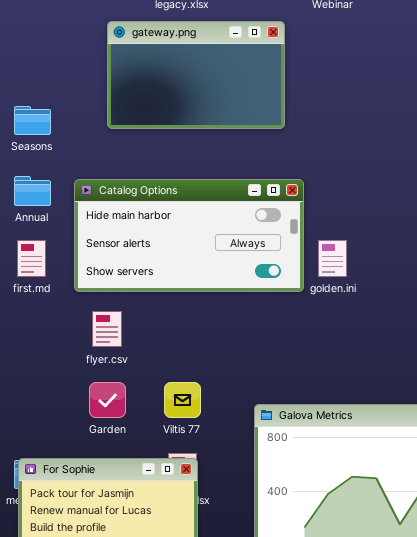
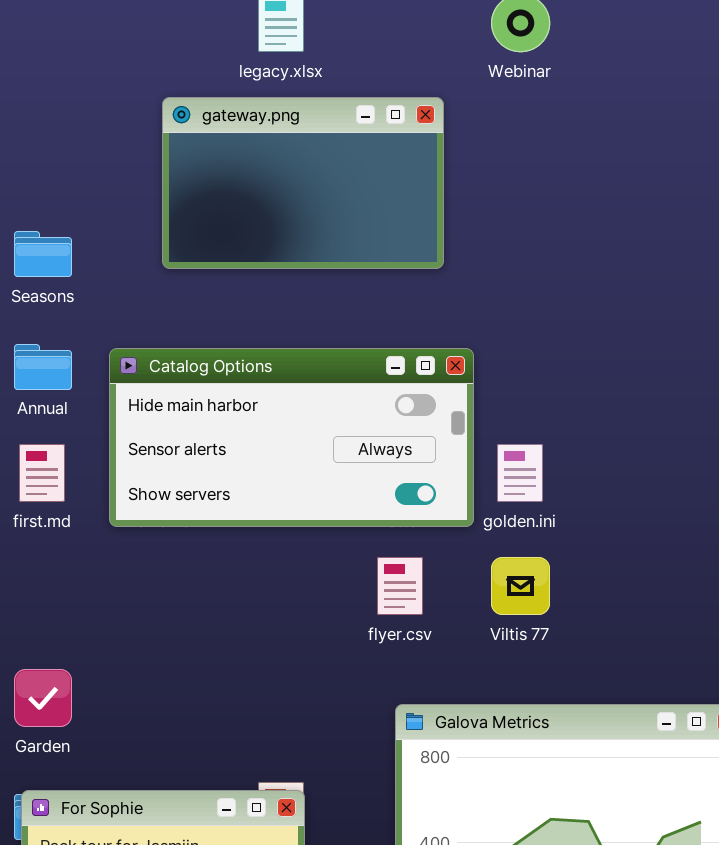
flyer.csv: [92,311,122,347] -> [377,557,423,615], moved
Garden: [89,382,126,418] -> [14,669,72,727], moved
Viltis 77: [164,382,201,418] -> [491,557,550,615], moved

